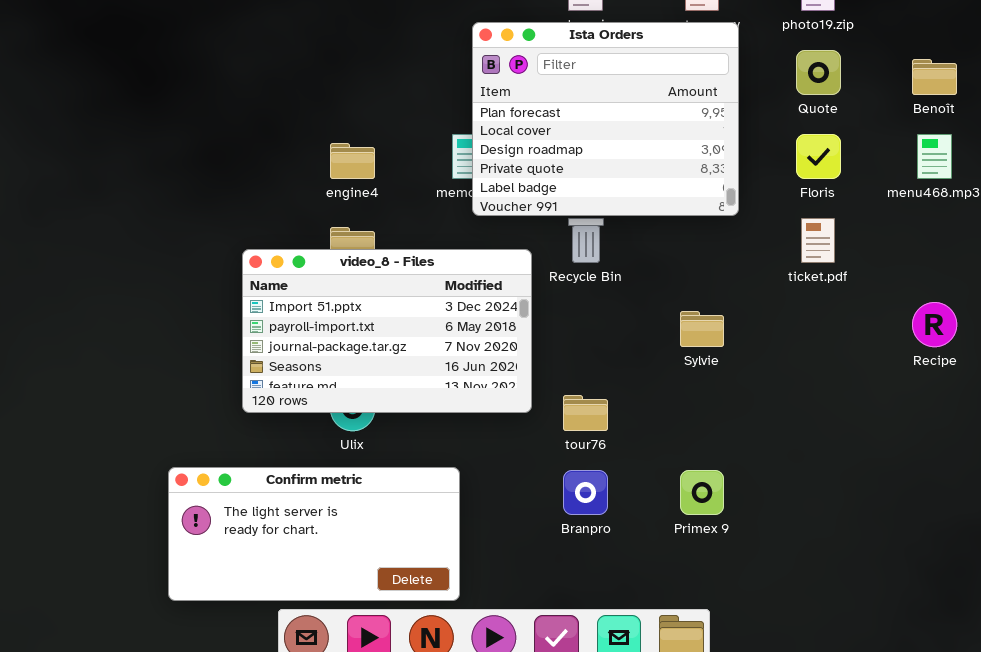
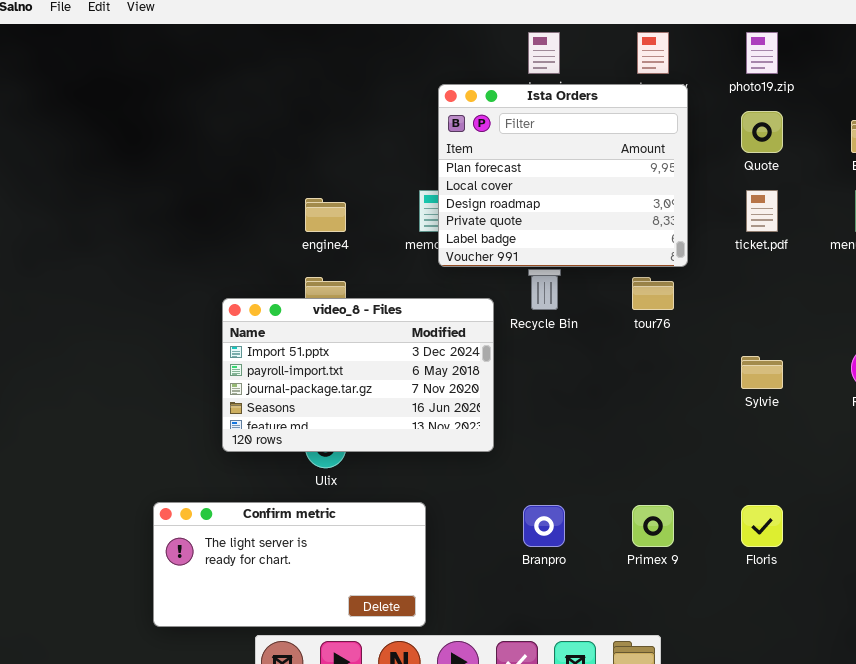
Floris: [796,134,841,179] -> [741,505,783,547], moved
ticket.pdf: [801,218,835,263] -> [746,190,778,232], moved
Sylvie: [680,311,724,347] -> [741,356,783,389], moved
tour76: [563,395,608,431] -> [632,277,674,310], moved

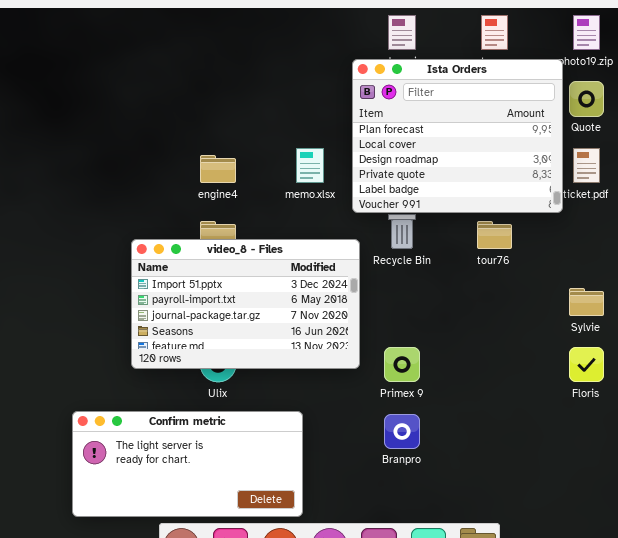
Ista Orders: [438,84,688,267] -> [352,59,563,213], moved
Primex 9: [632,505,674,547] -> [384,347,420,382], moved
Floris: [741,505,783,547] -> [569,347,604,382], moved

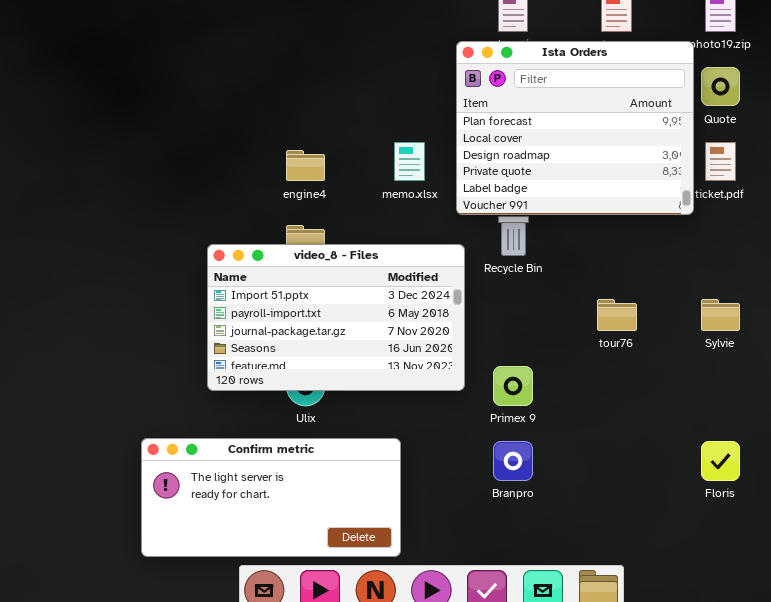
tour76: [477,221,512,249] -> [597,299,637,331], moved
Floris: [569,347,604,382] -> [701,441,740,481], moved

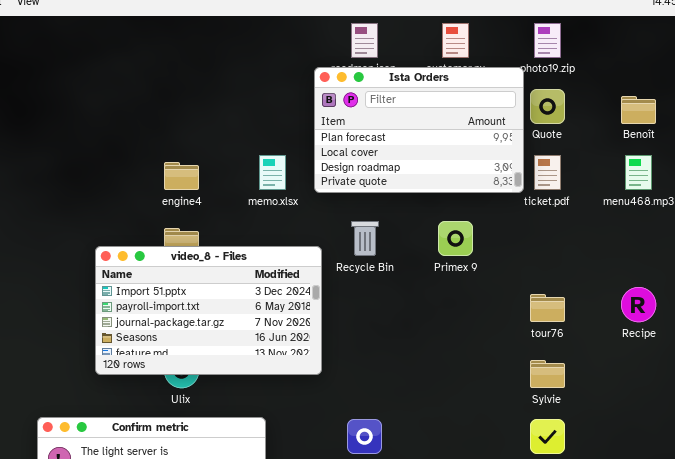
Ista Orders: [456,41,694,215] -> [314,67,524,193], resized
tour76: [597,299,637,331] -> [530,294,565,322], moved
Sylvie: [701,299,740,331] -> [530,360,565,388], moved
Primex 9: [493,366,533,406] -> [438,221,473,256], moved

